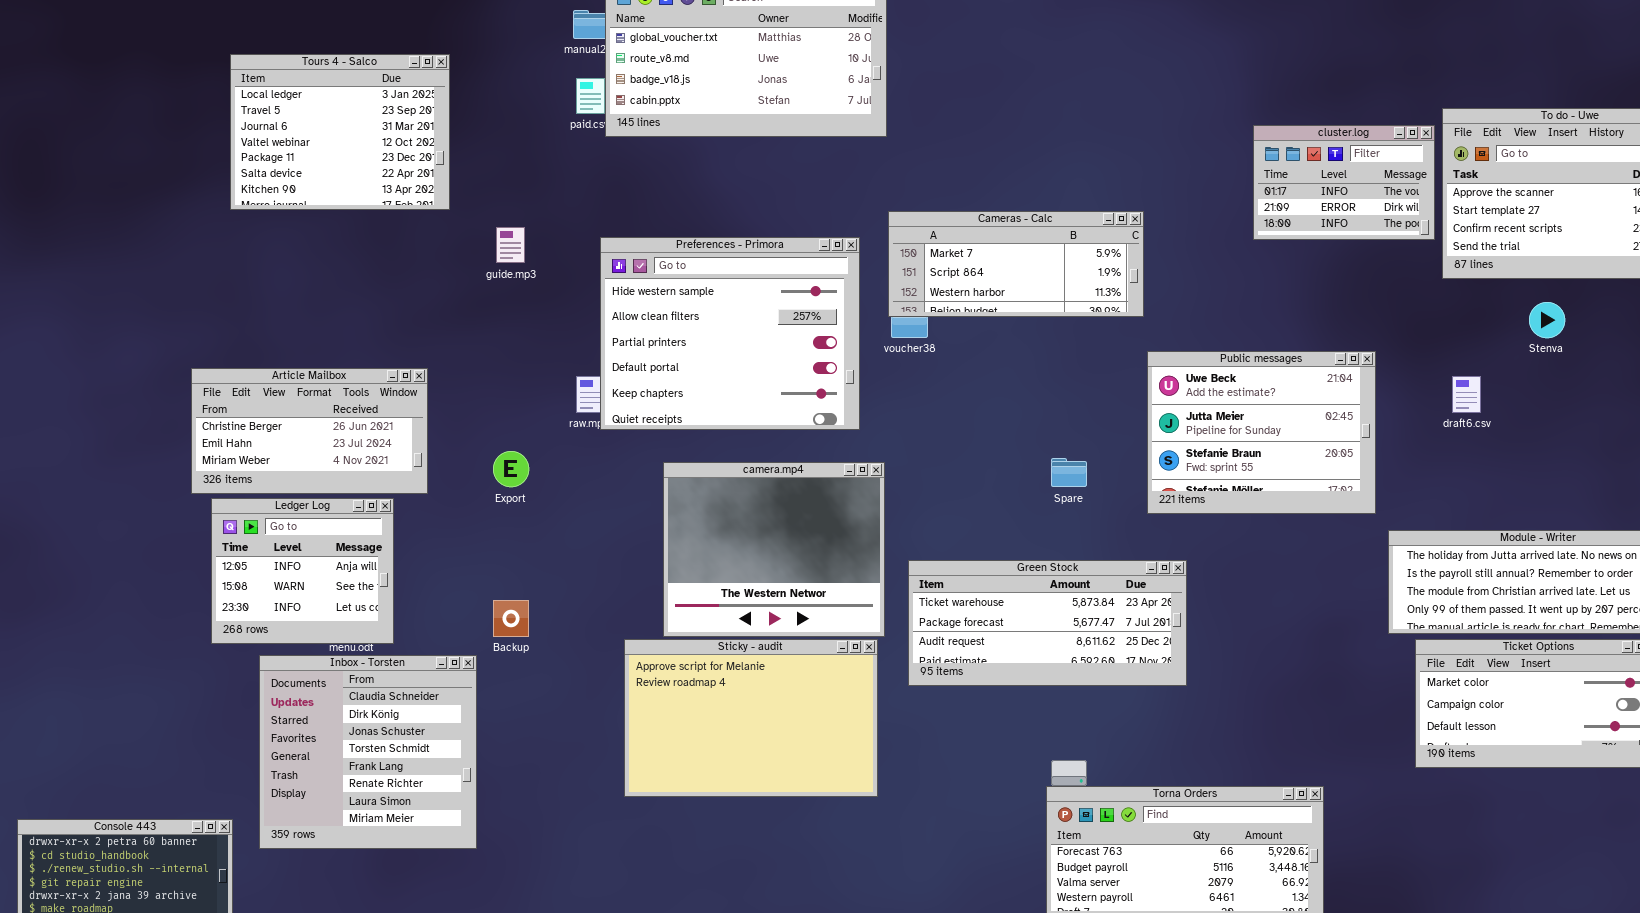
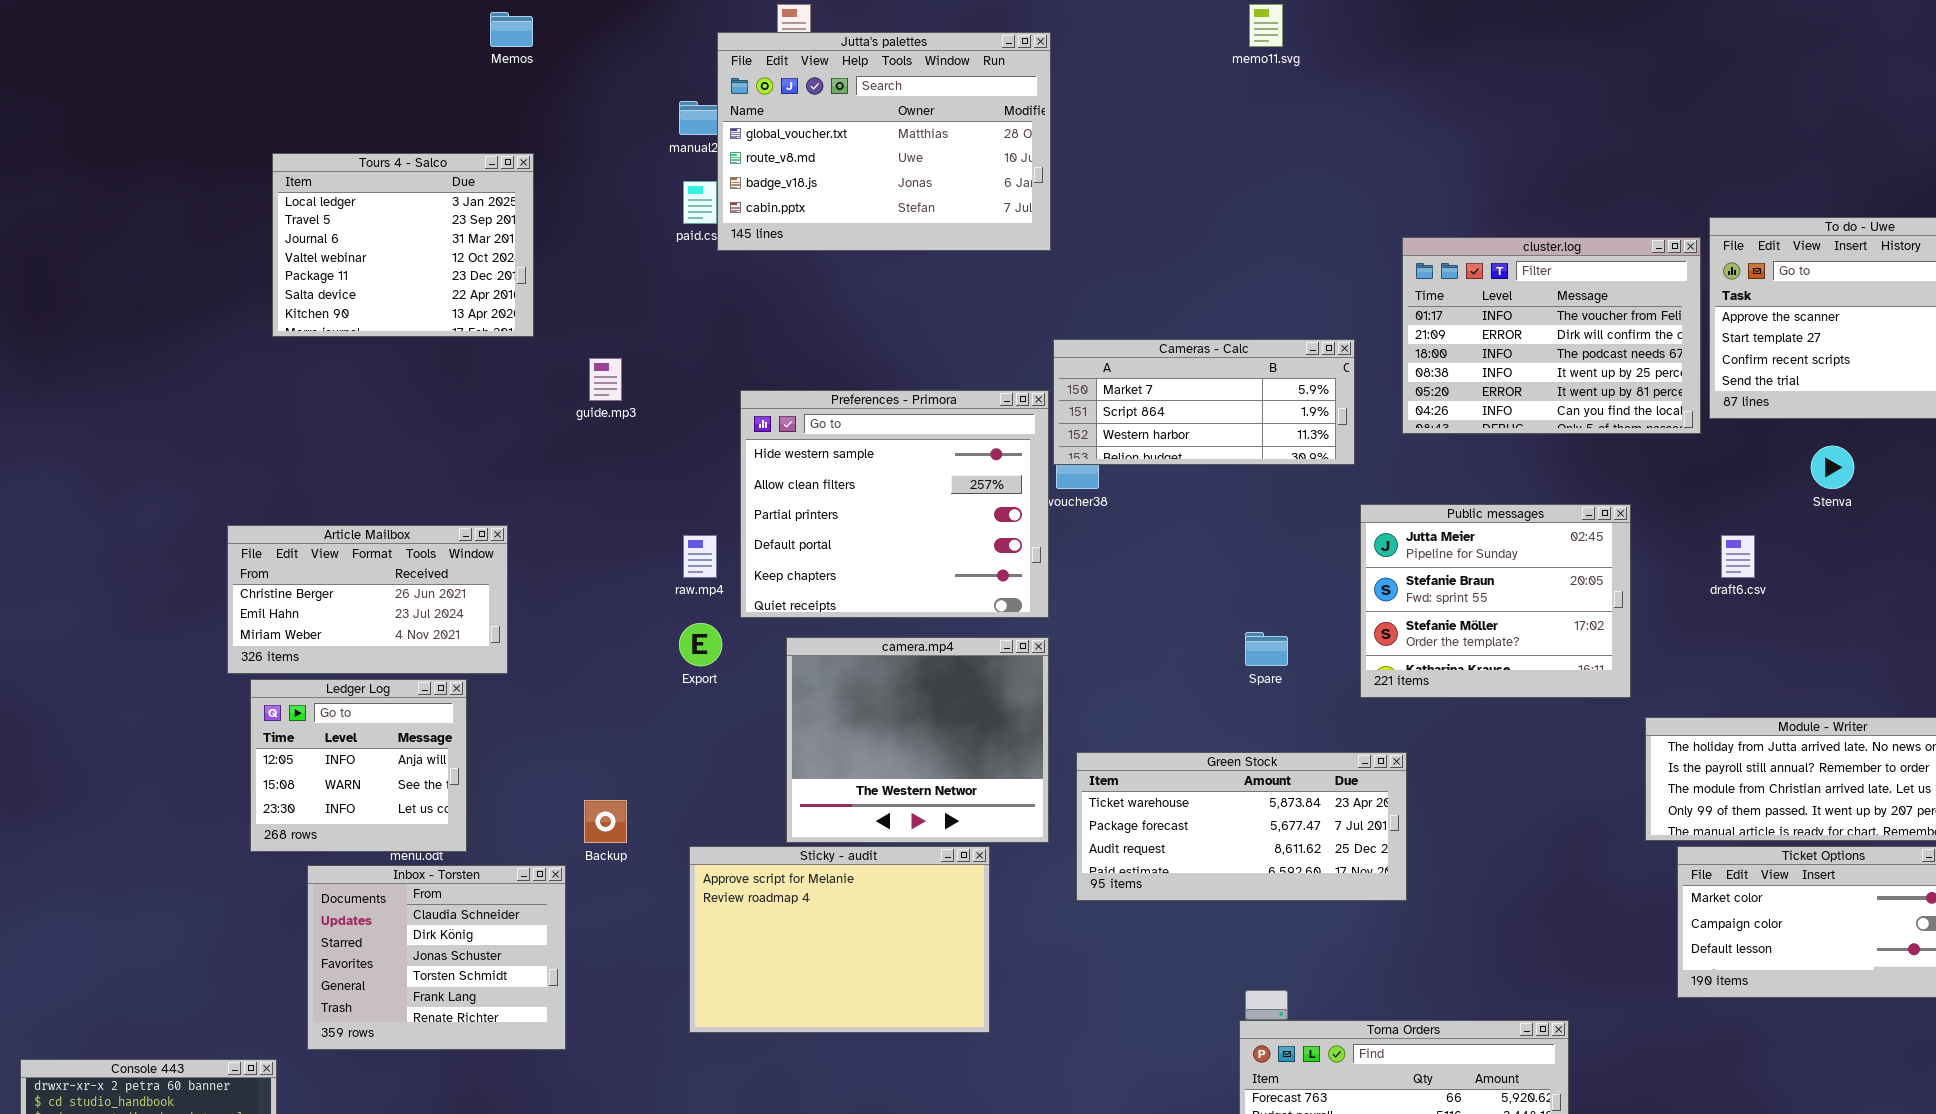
cluster.log: [1253,125,1435,240] -> [1402,237,1701,434], resized
Preferences - Primora: [600,237,860,430] -> [740,390,1049,618], moved
Public messages: [1147,351,1376,514] -> [1360,504,1631,698], scrolled down 1 row
Export: [493,451,529,487] -> [679,623,722,666], moved
Sticky - audit: [624,639,878,797] -> [689,846,990,1033], moved
Inbox - Torsten: [259,655,477,849] -> [307,865,566,1050], resized

